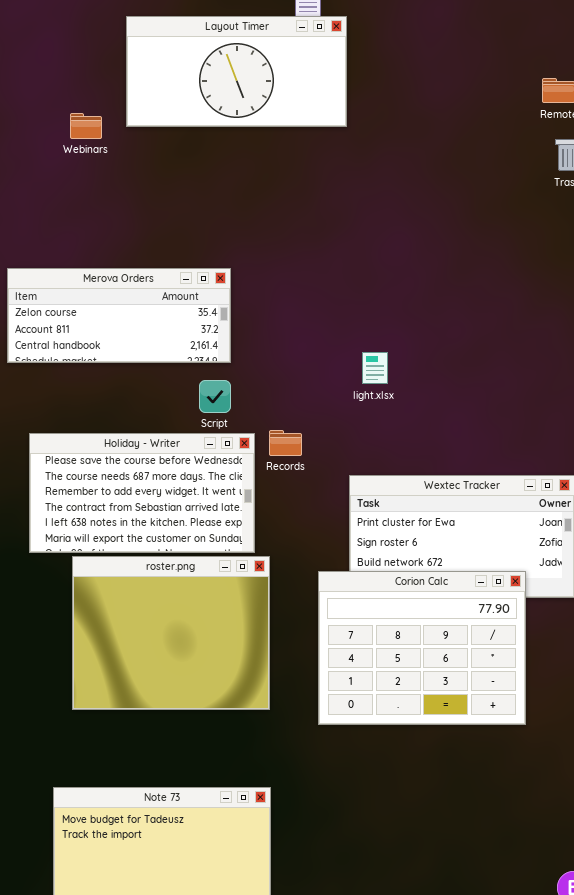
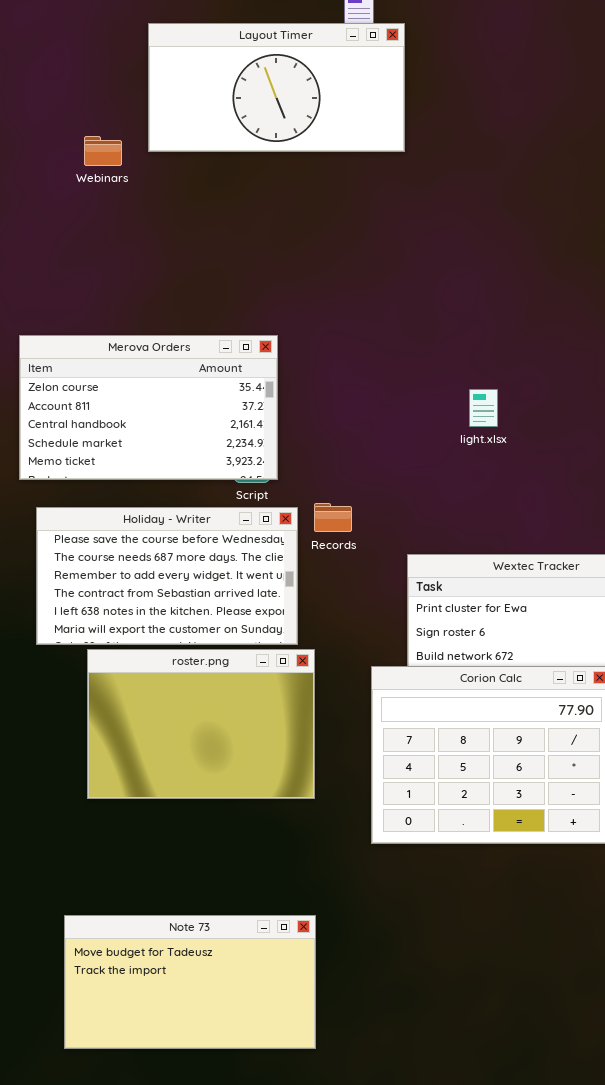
Merova Orders: [7,268,231,363] -> [19,335,278,480], moved, resized
light.xlsx: [362,352,388,384] -> [469,389,498,427], moved
roster.png: [72,556,270,710] -> [87,649,315,799], resized

